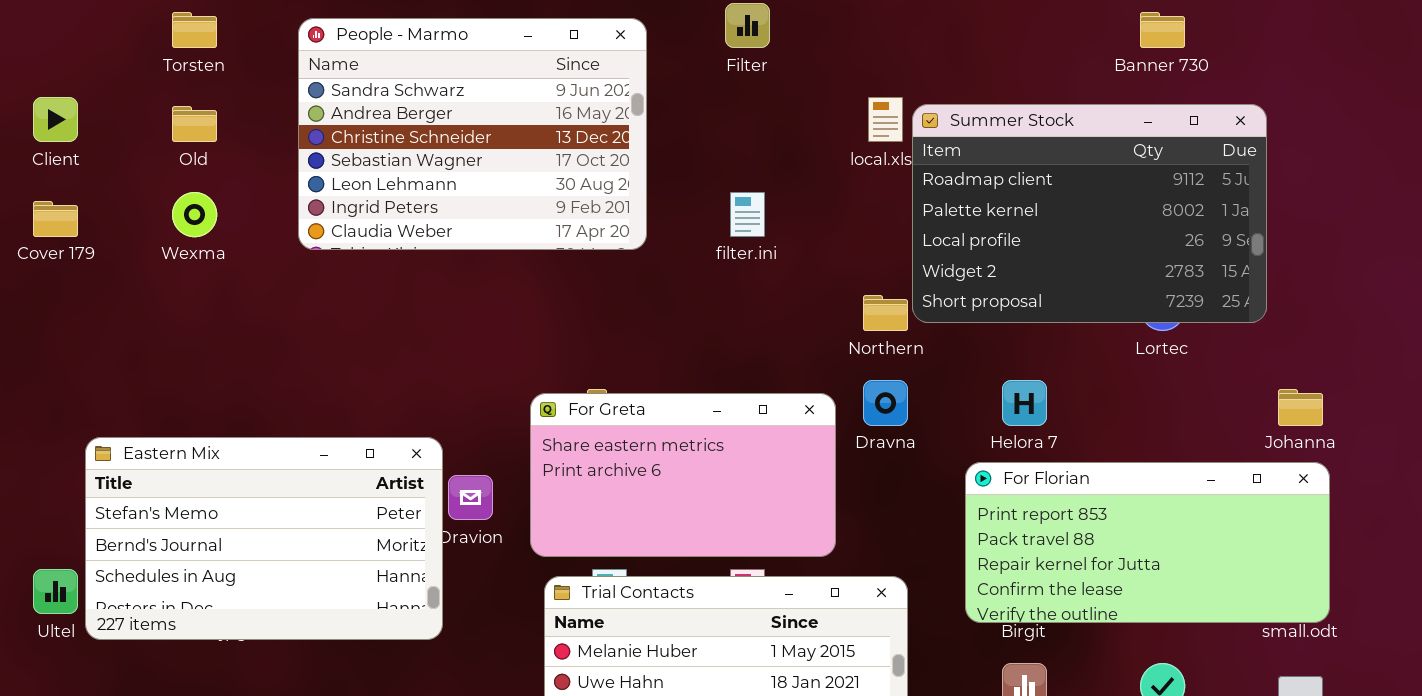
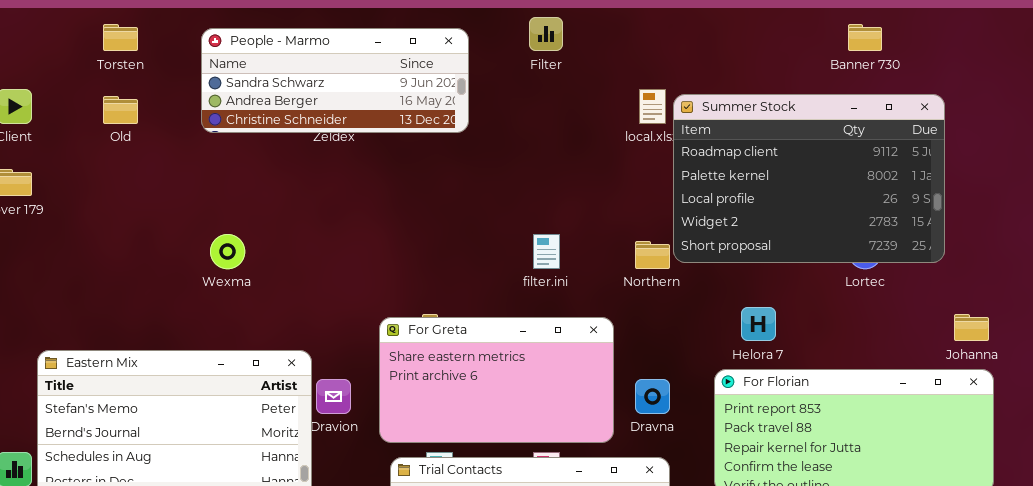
People - Marmo: [298,18,647,250] -> [201,28,469,133], resized
Wexma: [172,192,217,237] -> [210,234,245,269], moved
filter.ini: [730,192,765,237] -> [533,234,560,269], moved
Dravna: [863,380,908,426] -> [635,379,670,414], moved

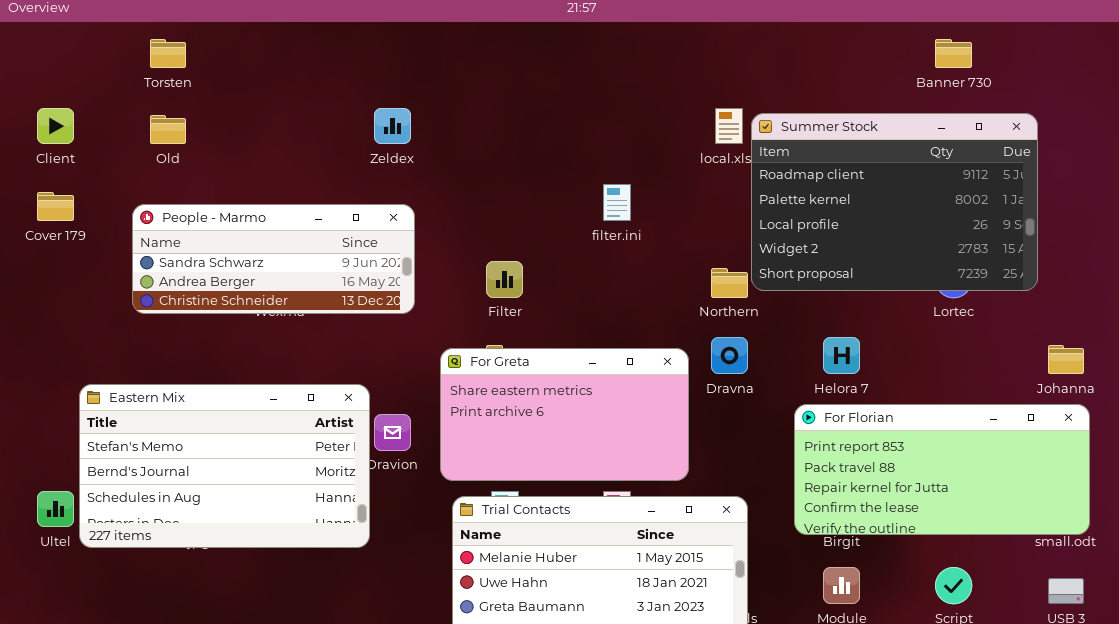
Filter: [529,17,563,51] -> [486,261,523,298], moved
People - Marmo: [201,28,469,133] -> [132,204,415,314], moved
filter.ini: [533,234,560,269] -> [603,184,631,221], moved
Dravna: [635,379,670,414] -> [711,337,748,374], moved

